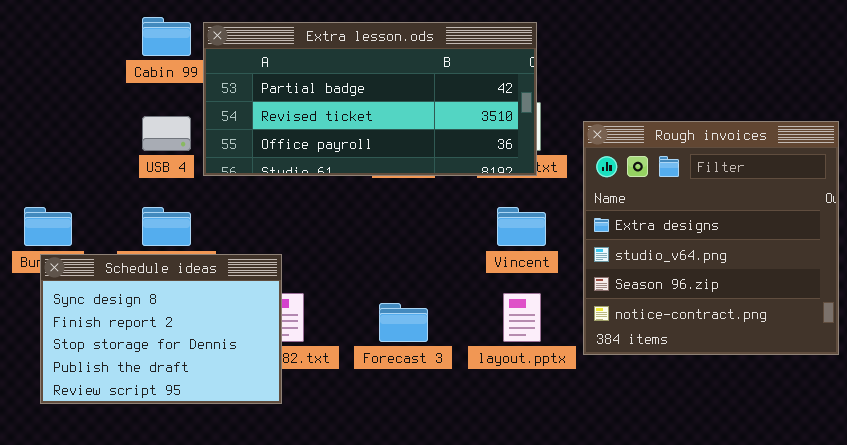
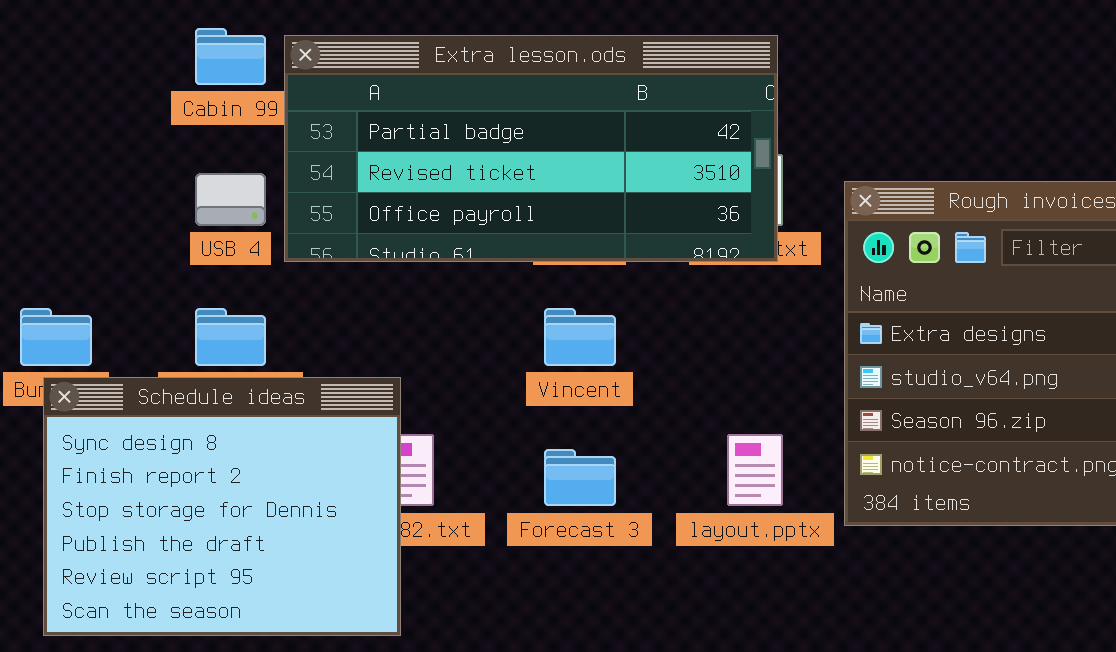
Vincent: [497,207,546,246] -> [544,308,616,366], moved
Schedule ideas: [40,254,282,404] -> [43,377,401,636], resized

